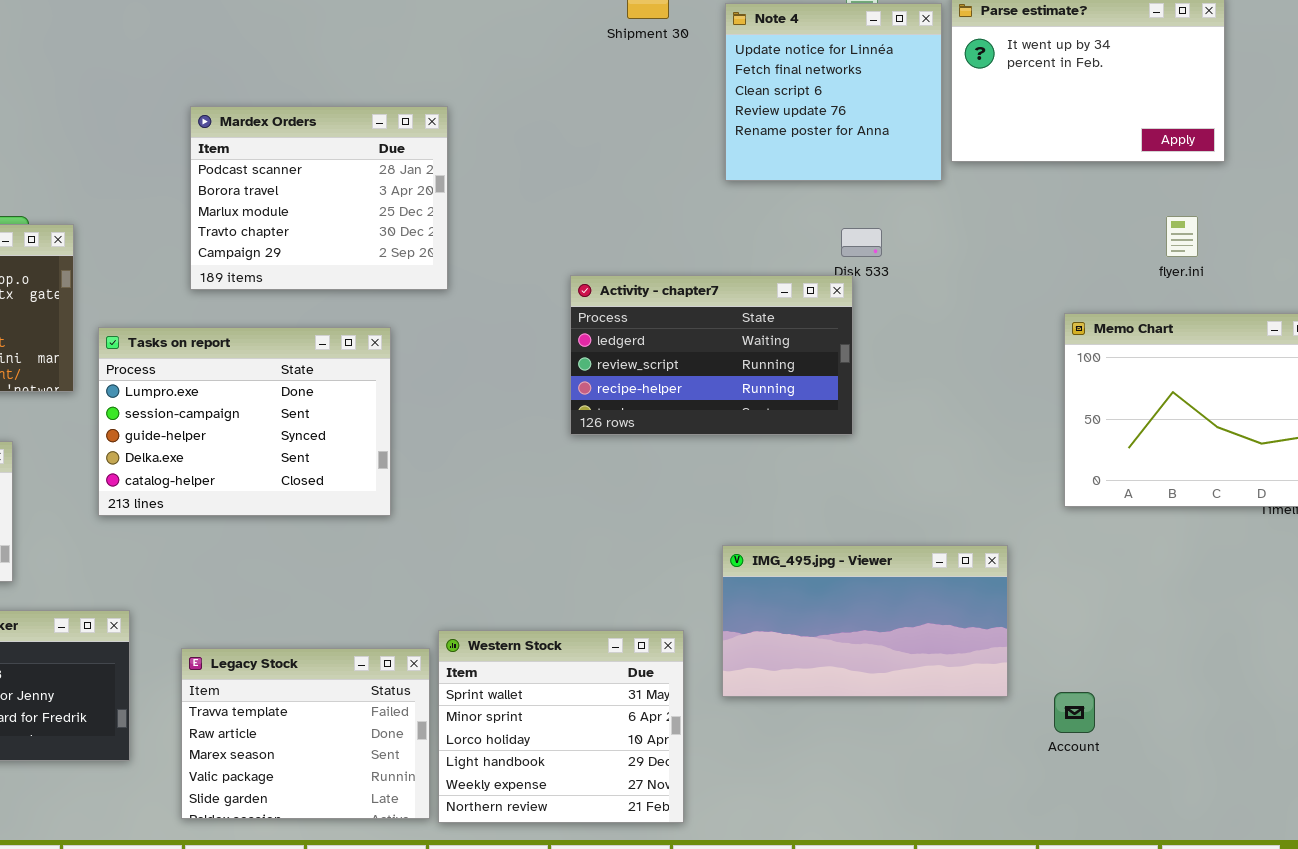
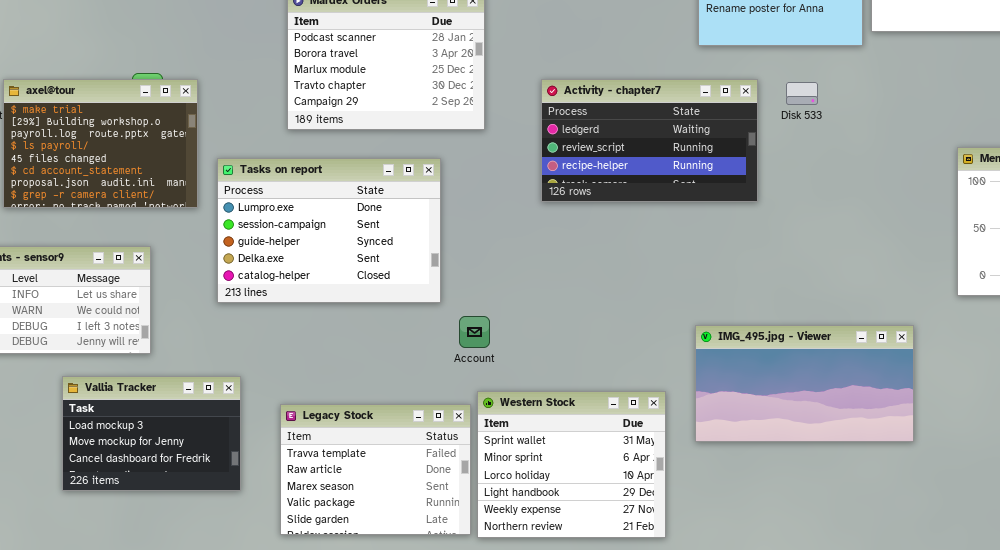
Activity - chapter7: [570,275,853,435] -> [541,79,758,202], moved
Account: [1054,692,1095,733] -> [459,316,490,348], moved

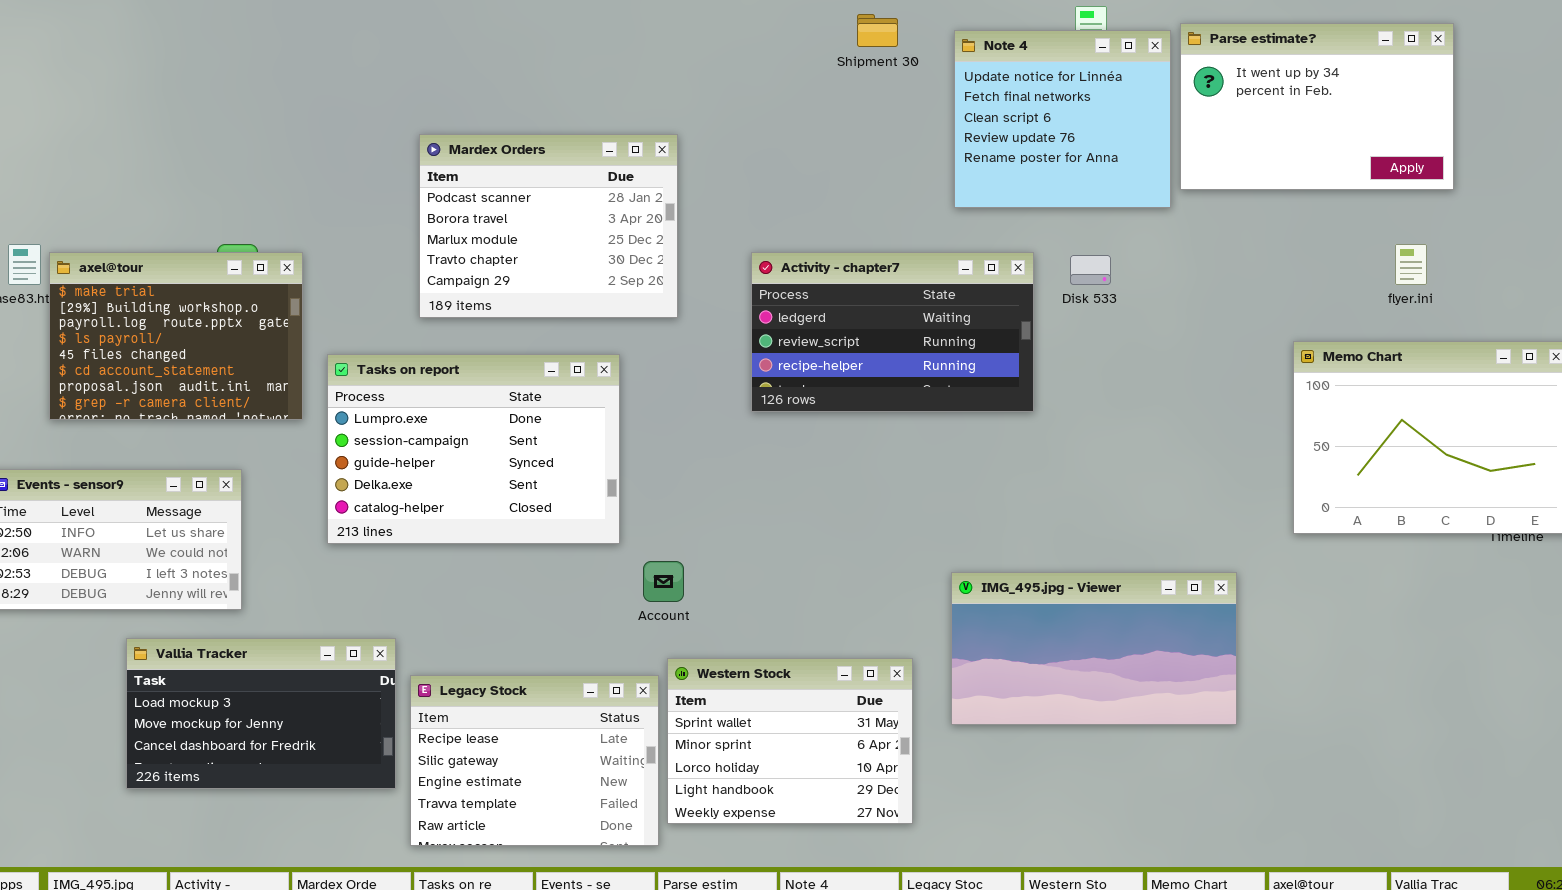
Vallia Tracker: [62,376,241,491] -> [126,638,396,789], resized
Western Stock: [477,391,666,538] -> [667,658,913,824], resized
Legacy Stock: [280,404,471,535] -> [410,675,659,846], scrolled up 3 rows

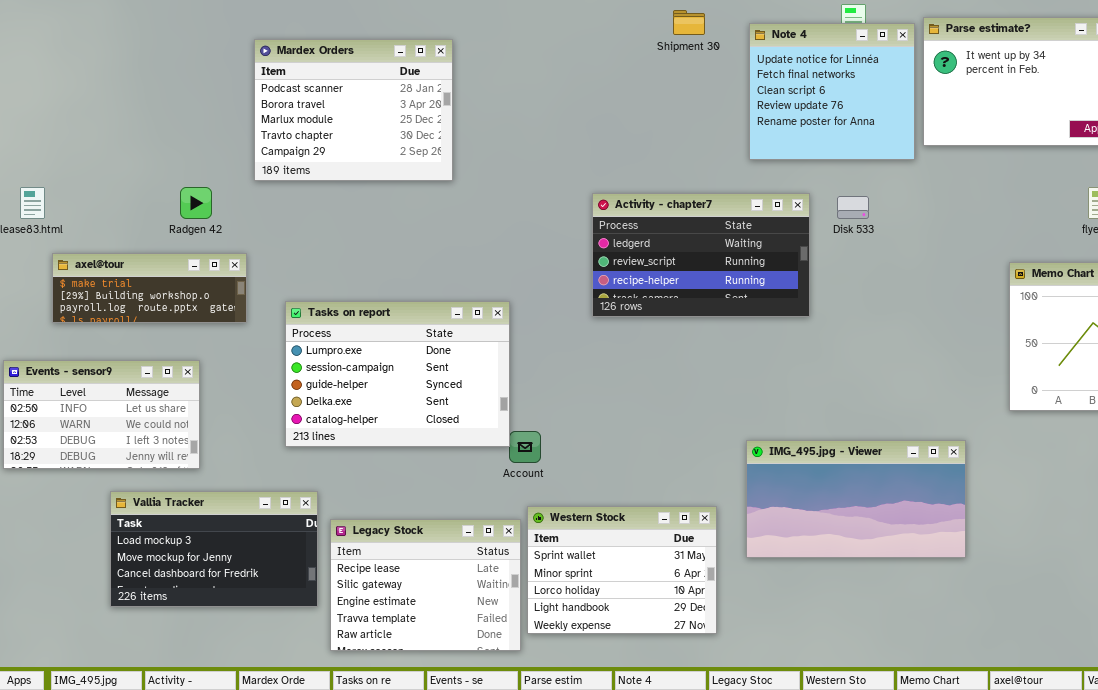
Mardex Orders: [419,134,678,318] -> [254,39,453,181], moved
axel@tour: [49,252,303,420] -> [52,253,247,323], resized
Tasks on report: [327,354,620,544] -> [285,301,510,447], moved

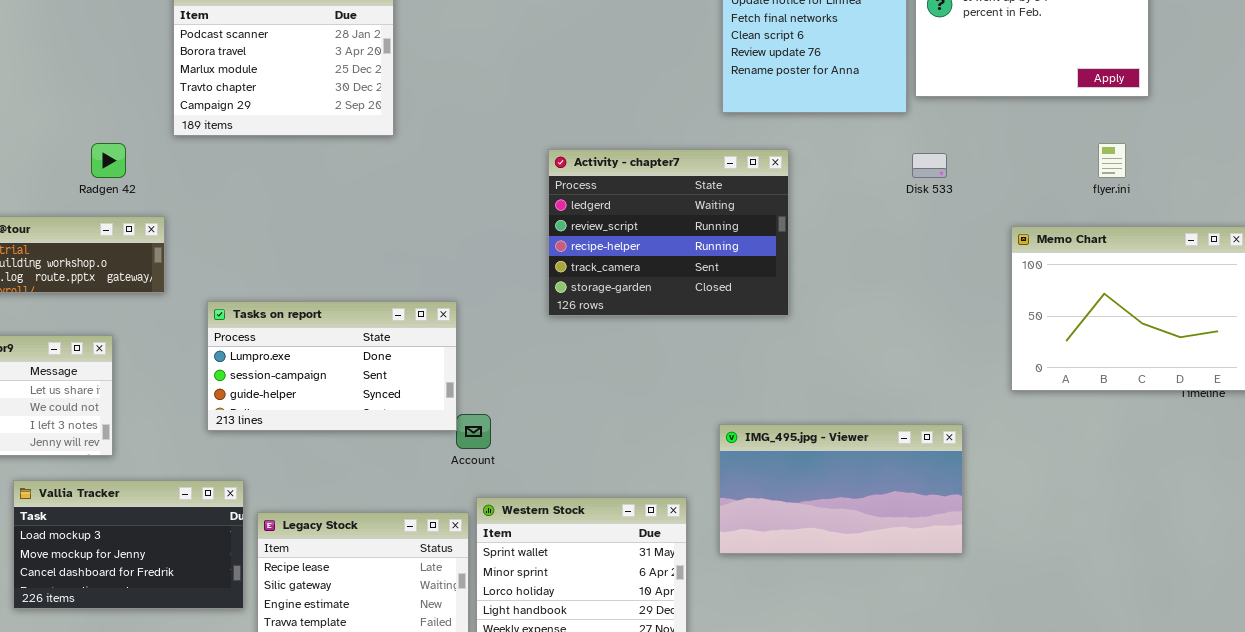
Activity - chapter7: [592,193,810,317] -> [548,149,789,316], resized
Disk 533: [837,196,869,219] -> [912,153,947,178], moved
Tasks on report: [285,301,510,447] -> [207,301,457,431], resized

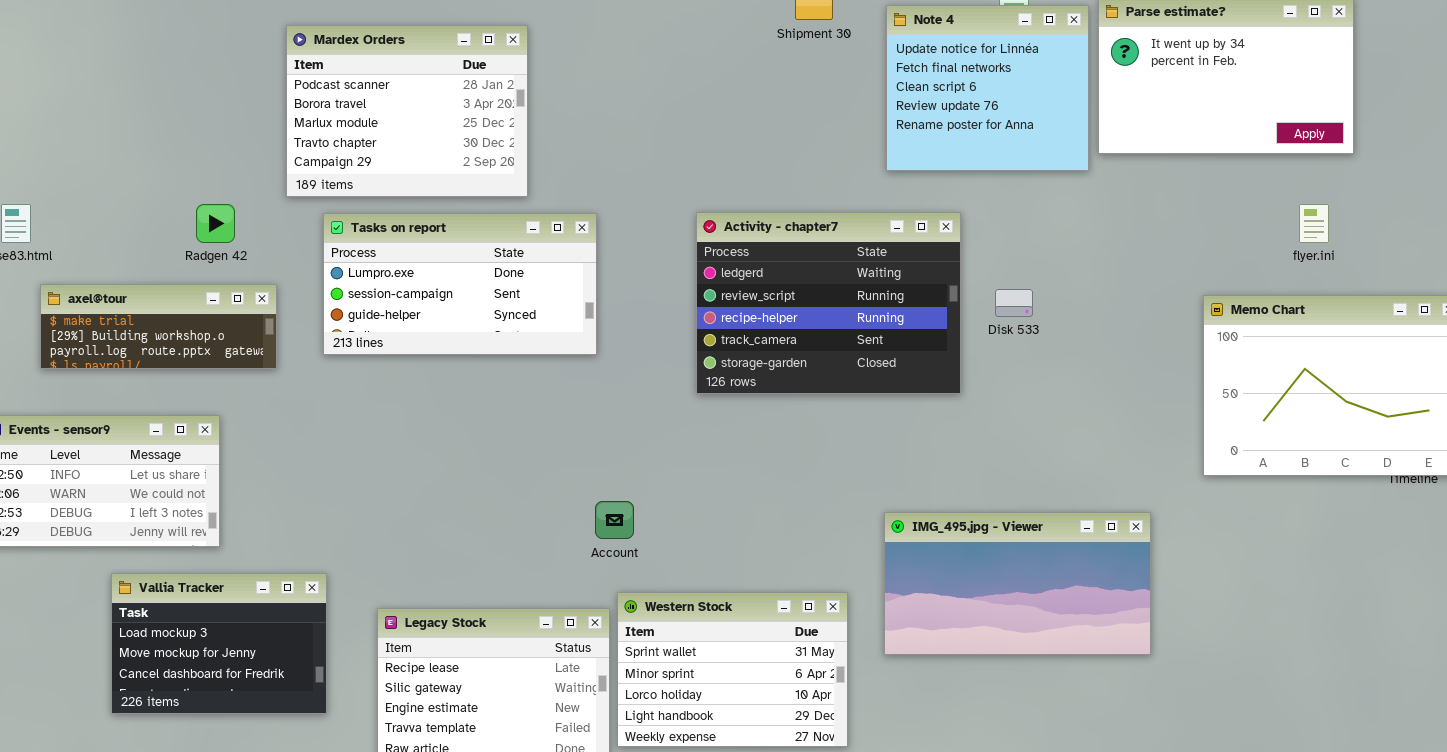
Disk 533: [912,153,947,178] -> [995,289,1033,317], moved
Tasks on report: [207,301,457,431] -> [323,213,597,355], moved
Vallia Tracker: [13,480,244,609] -> [111,573,327,714], resized

